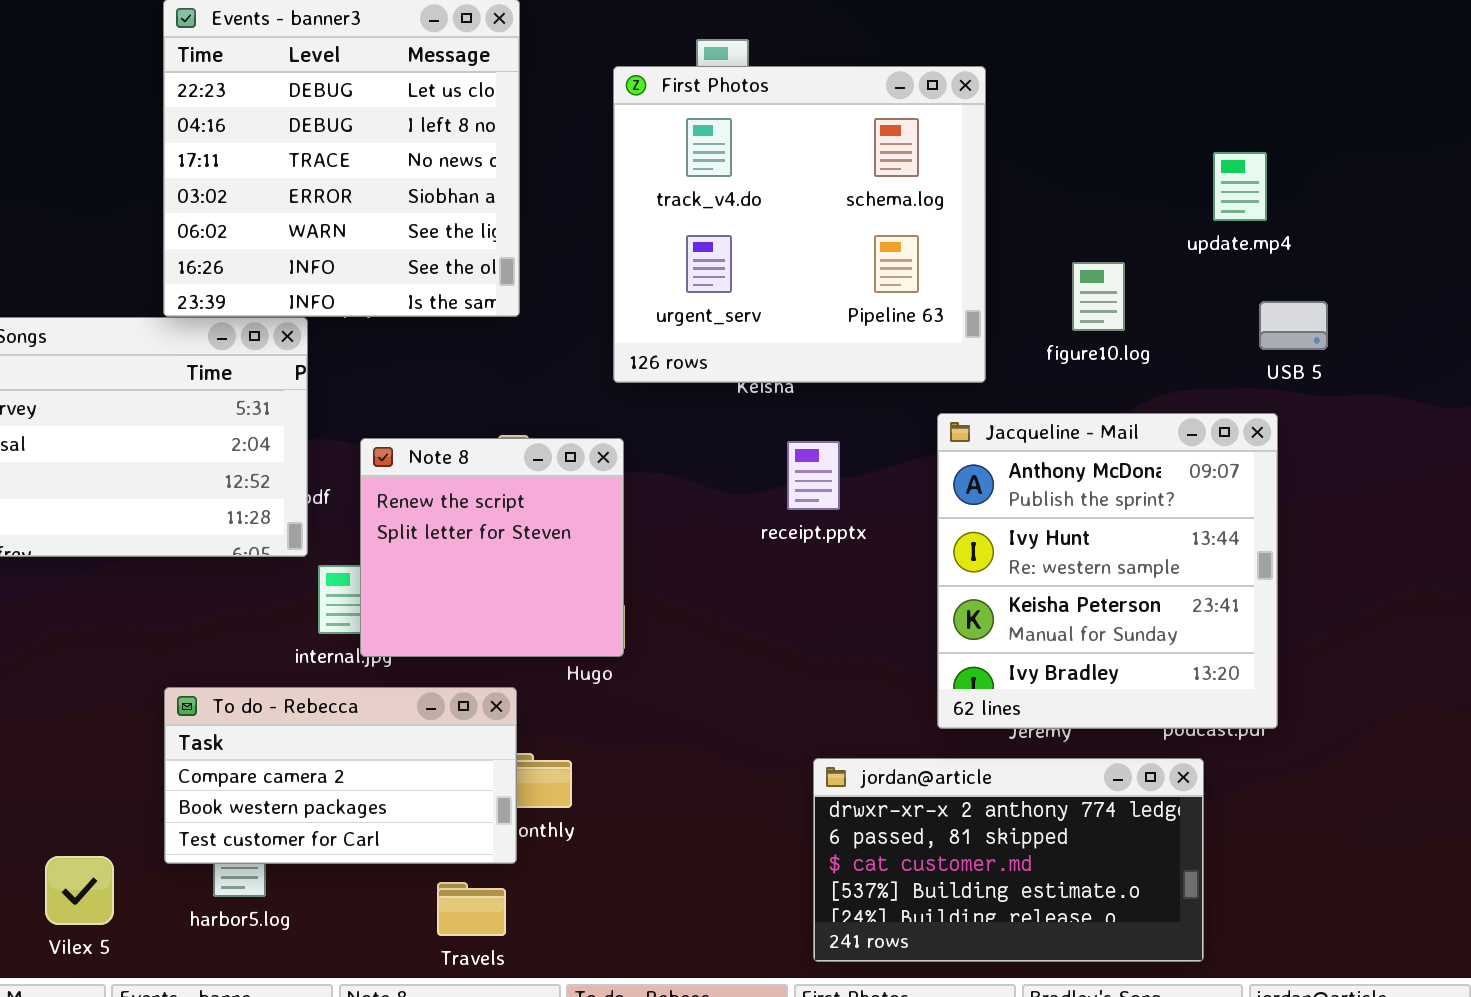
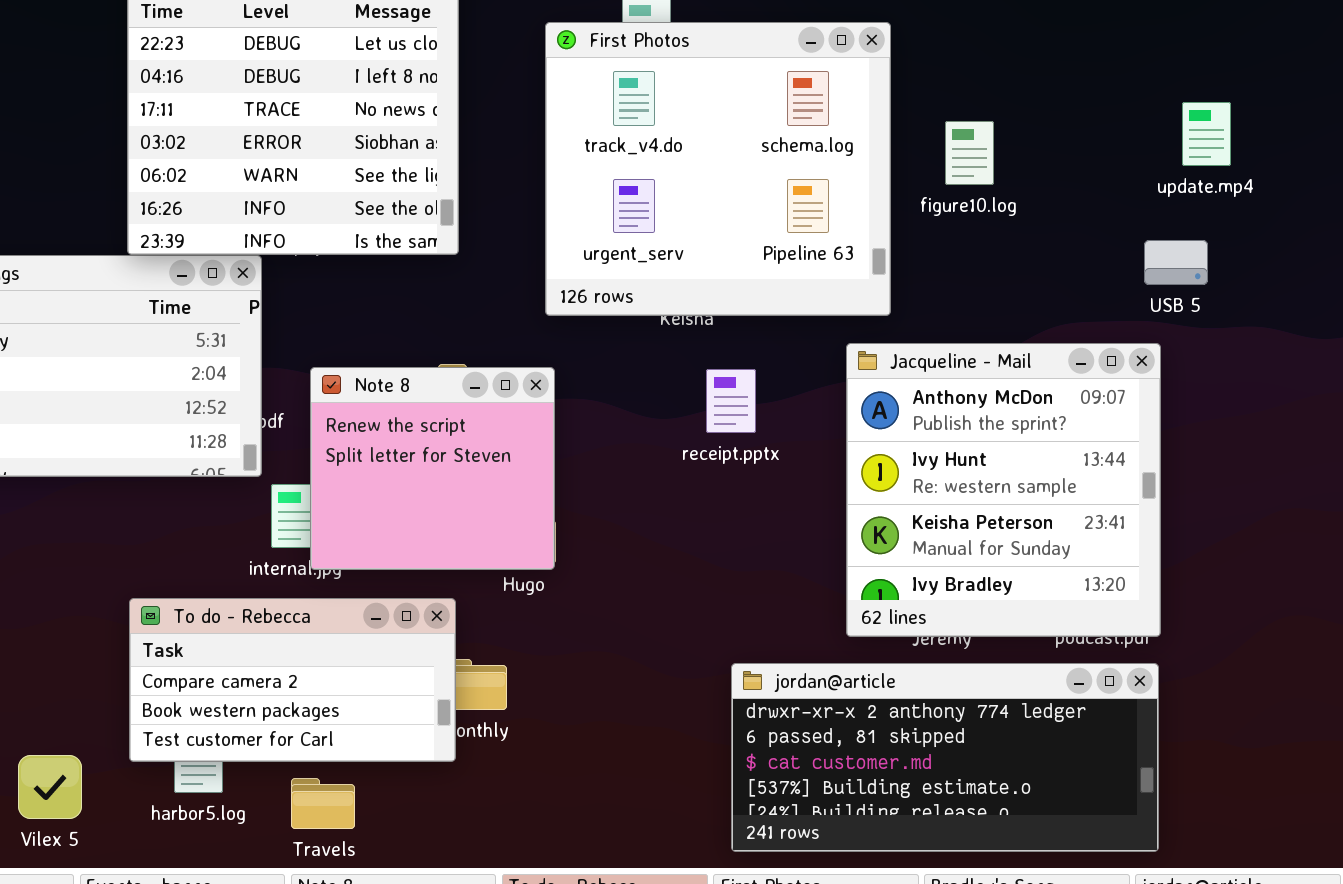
update.mp4: [1213,152,1267,221] -> [1182,102,1231,166], moved
figure10.log: [1072,262,1125,331] -> [945,121,994,185], moved
jordan@article: [813,758,1204,962] -> [731,663,1159,852], resized
Travels: [437,882,506,936] -> [291,778,355,829], moved

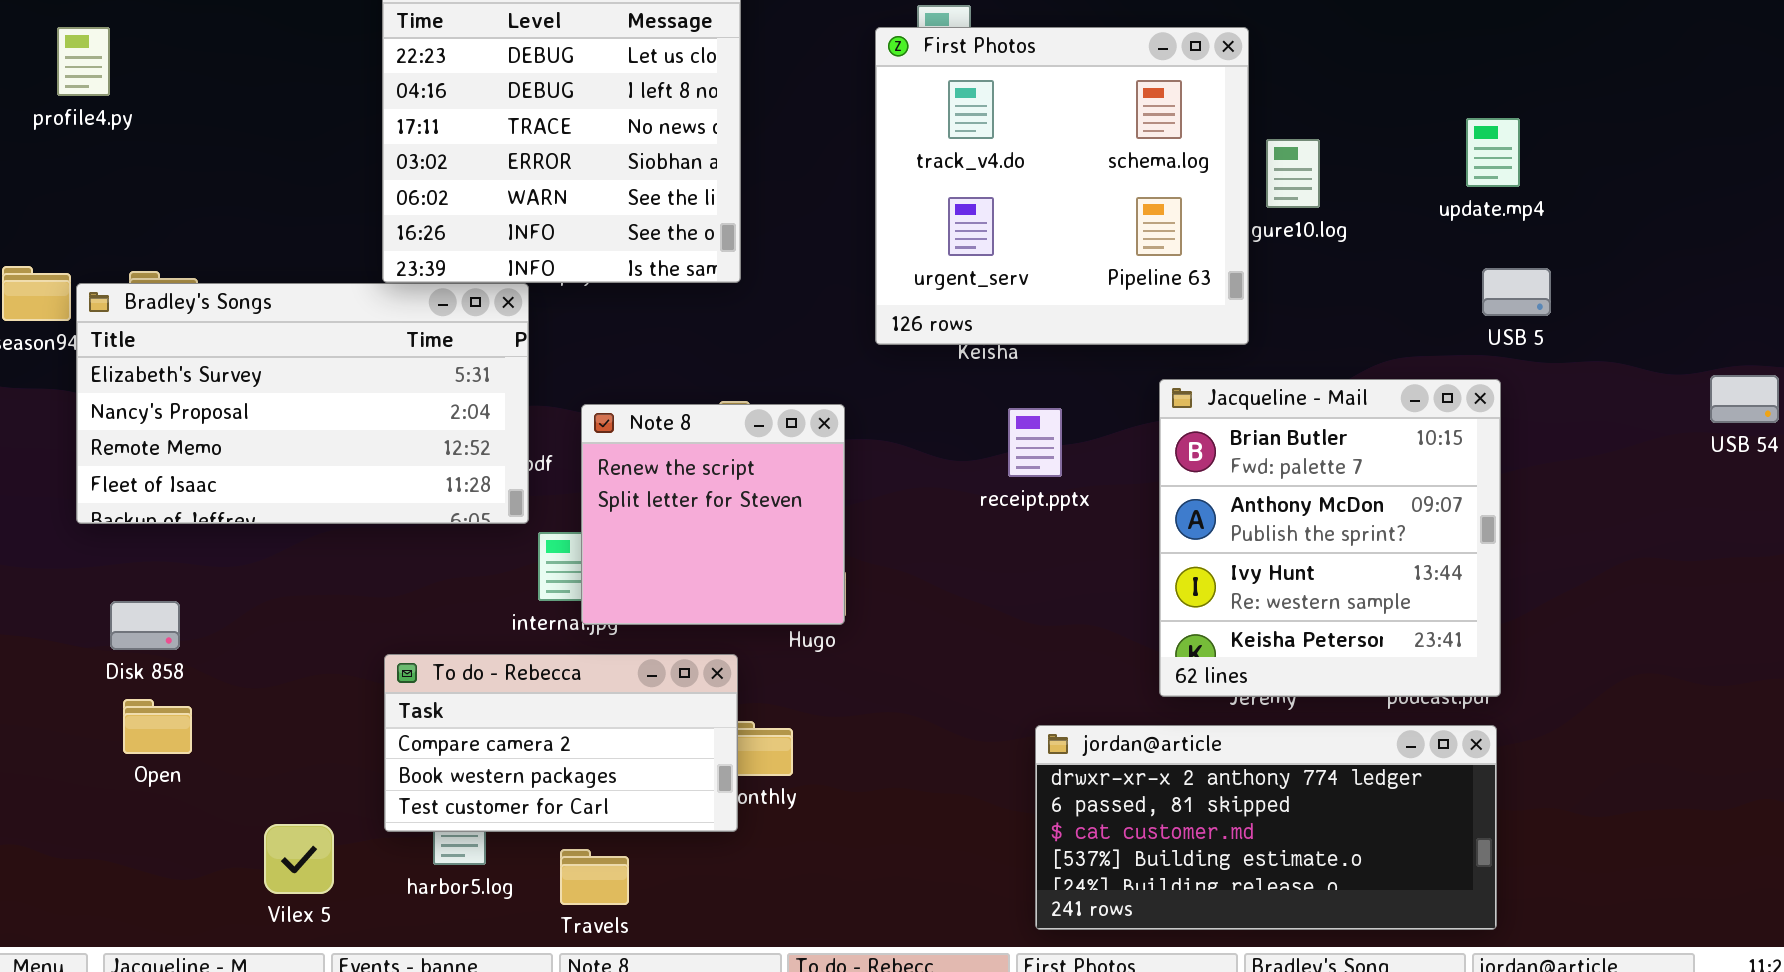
First Photos: [545,22,891,316] -> [875,27,1249,345], moved
update.mp4: [1182,102,1231,166] -> [1466,118,1520,187], moved
Jacqueline - Mail: [846,343,1161,637] -> [1159,379,1501,697], scrolled up 1 row

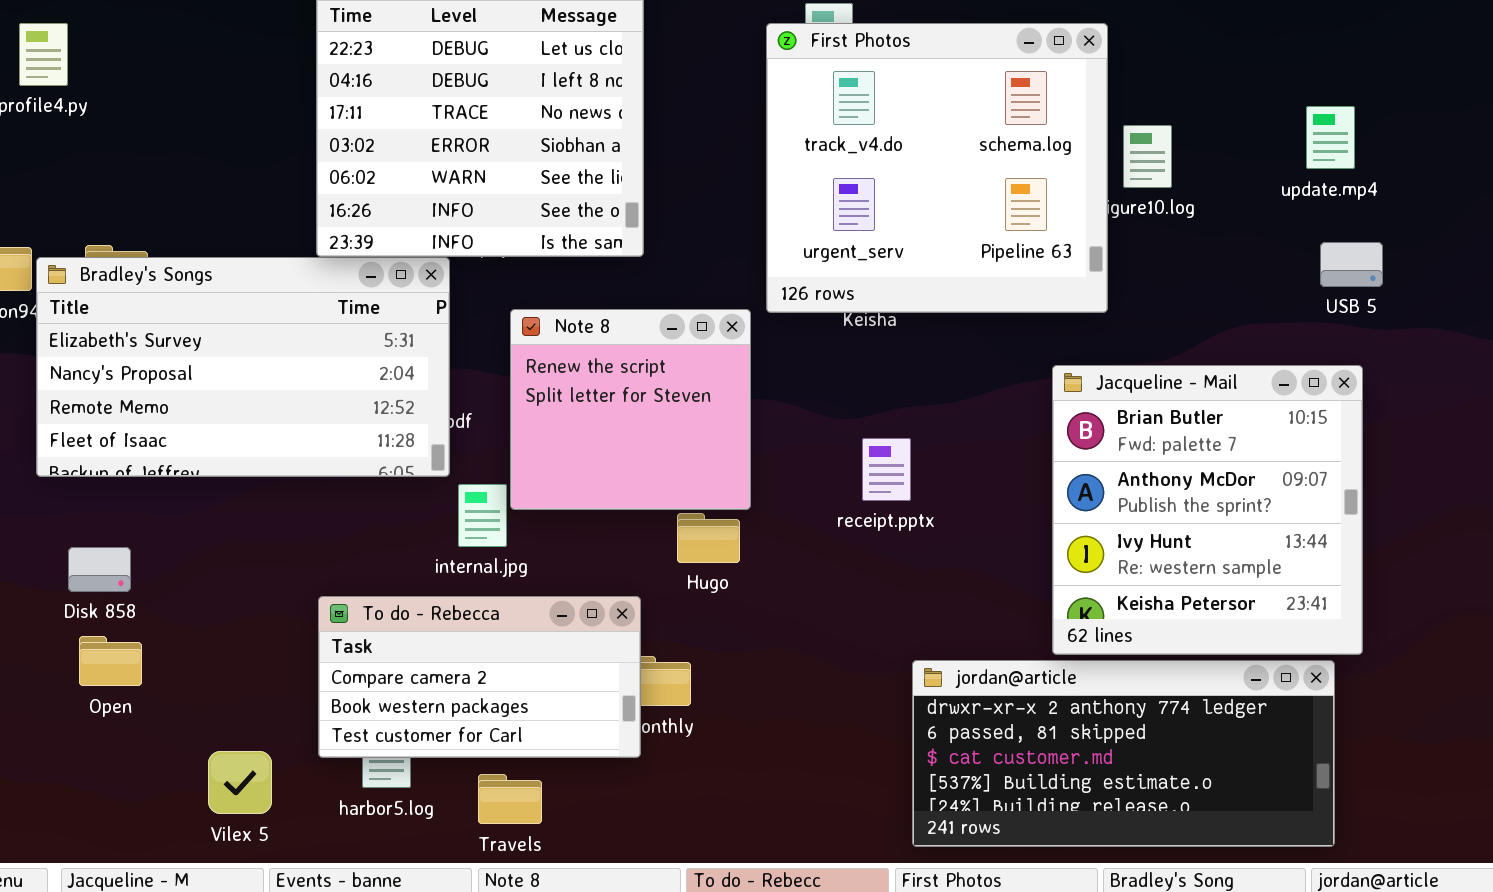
Jacqueline - Mail: [1159,379,1501,697] -> [1052,365,1363,655], moved
Note 8: [581,404,845,625] -> [510,309,751,510], moved
receipt.pptx: [1008,408,1062,477] -> [862,438,911,501], moved

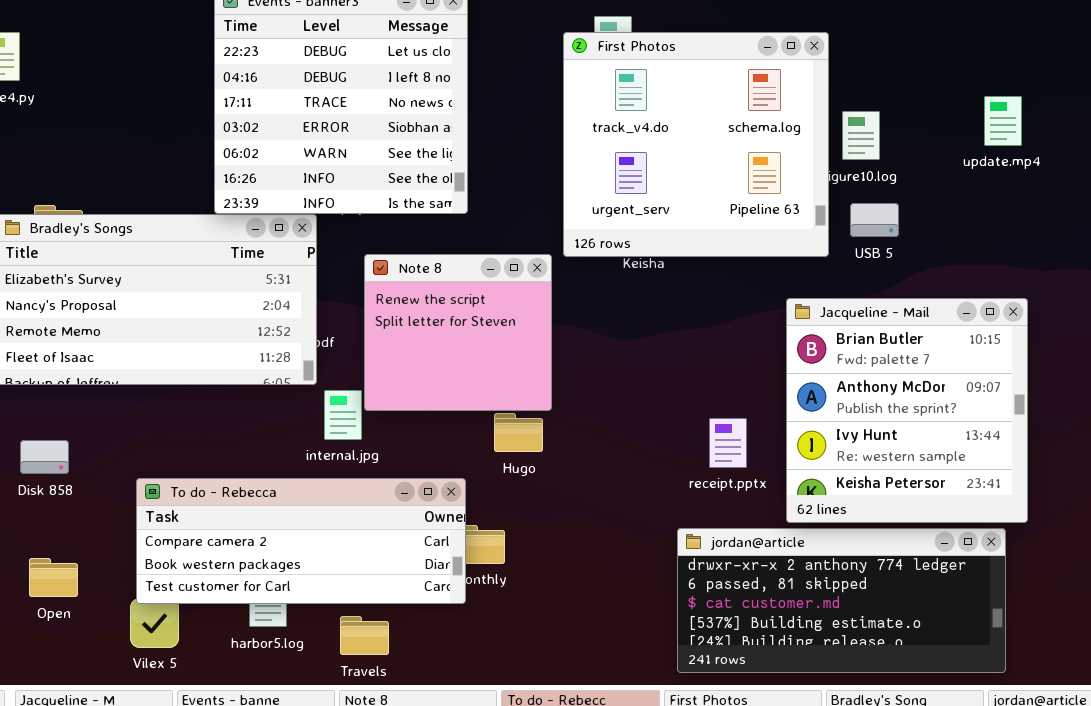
USB 5: [1320,242,1383,287] -> [850,203,899,237], moved
receipt.pptx: [862,438,911,501] -> [709,418,747,468], moved
To do - Rebecca: [318,596,641,758] -> [136,478,466,604], resized
Open: [79,636,142,686] -> [29,558,78,597], moved

